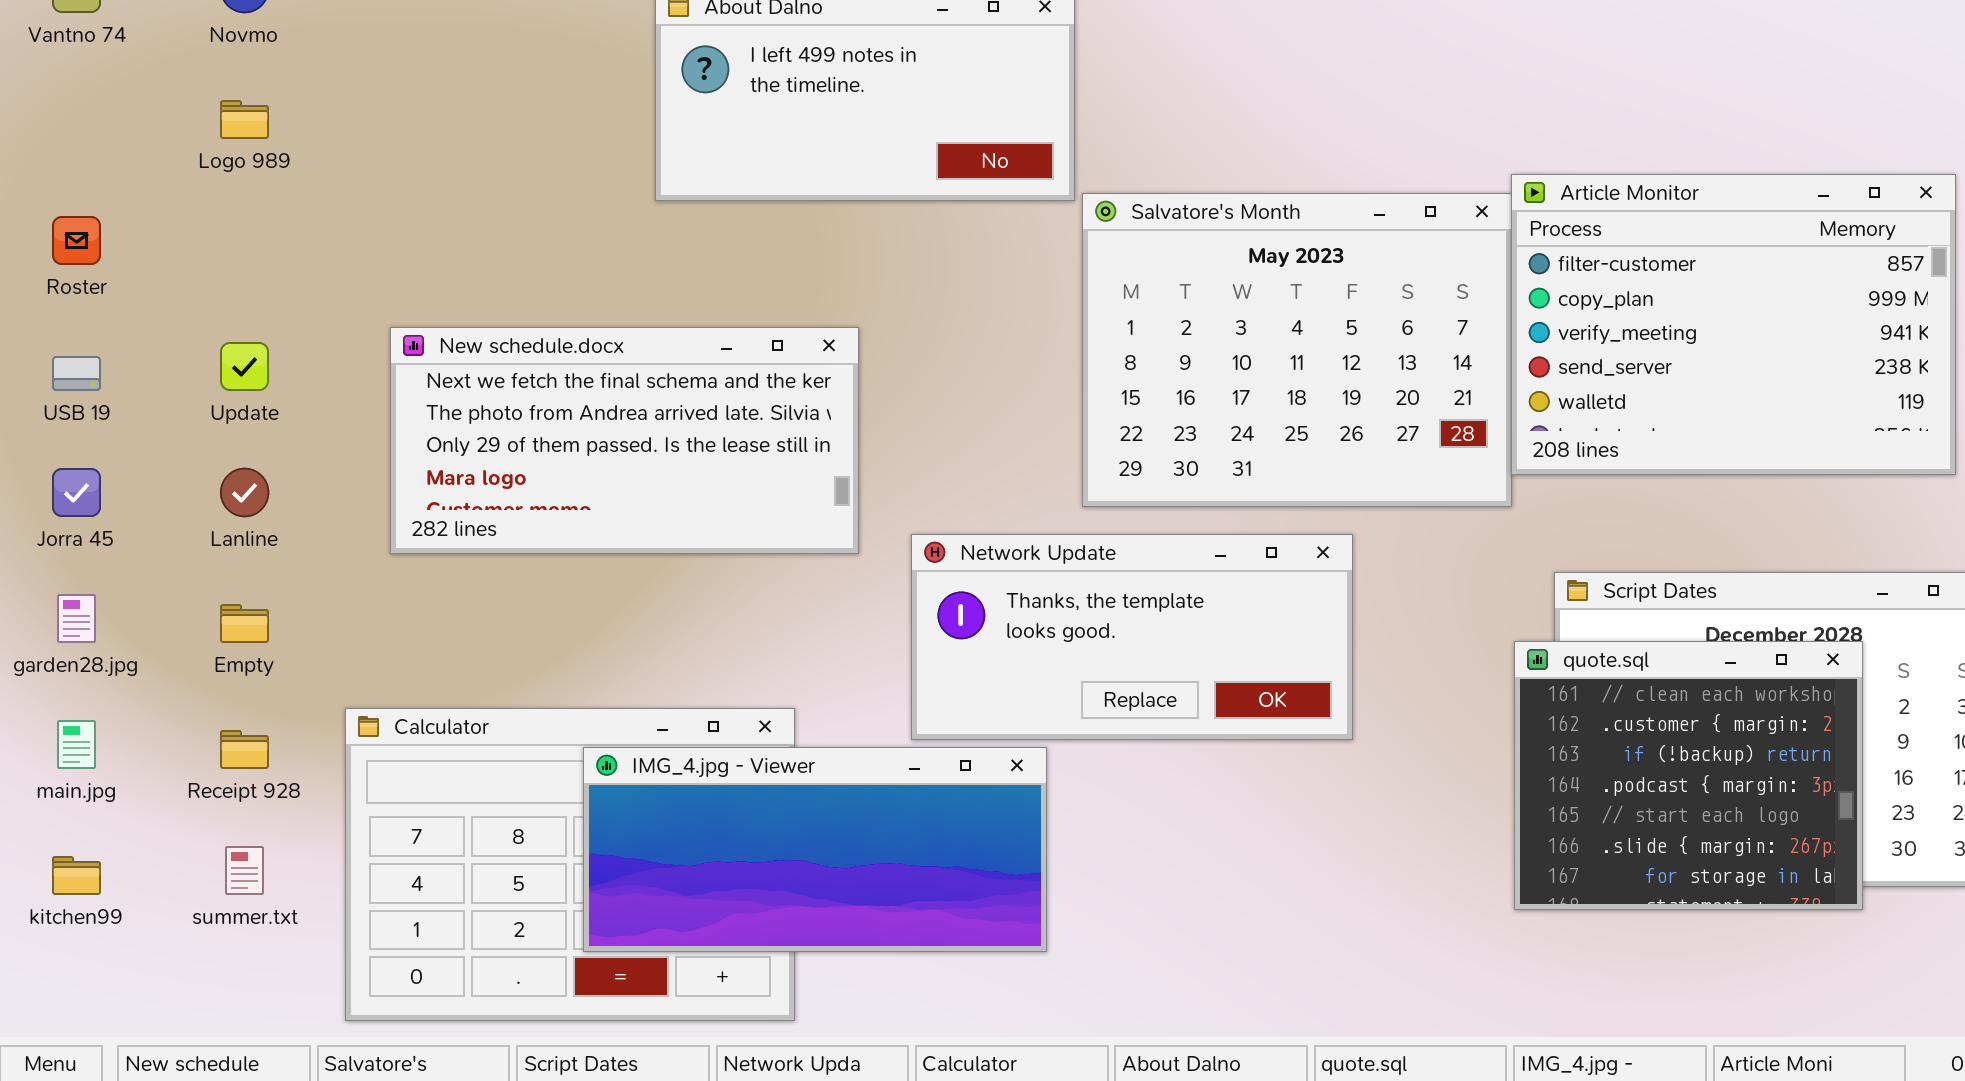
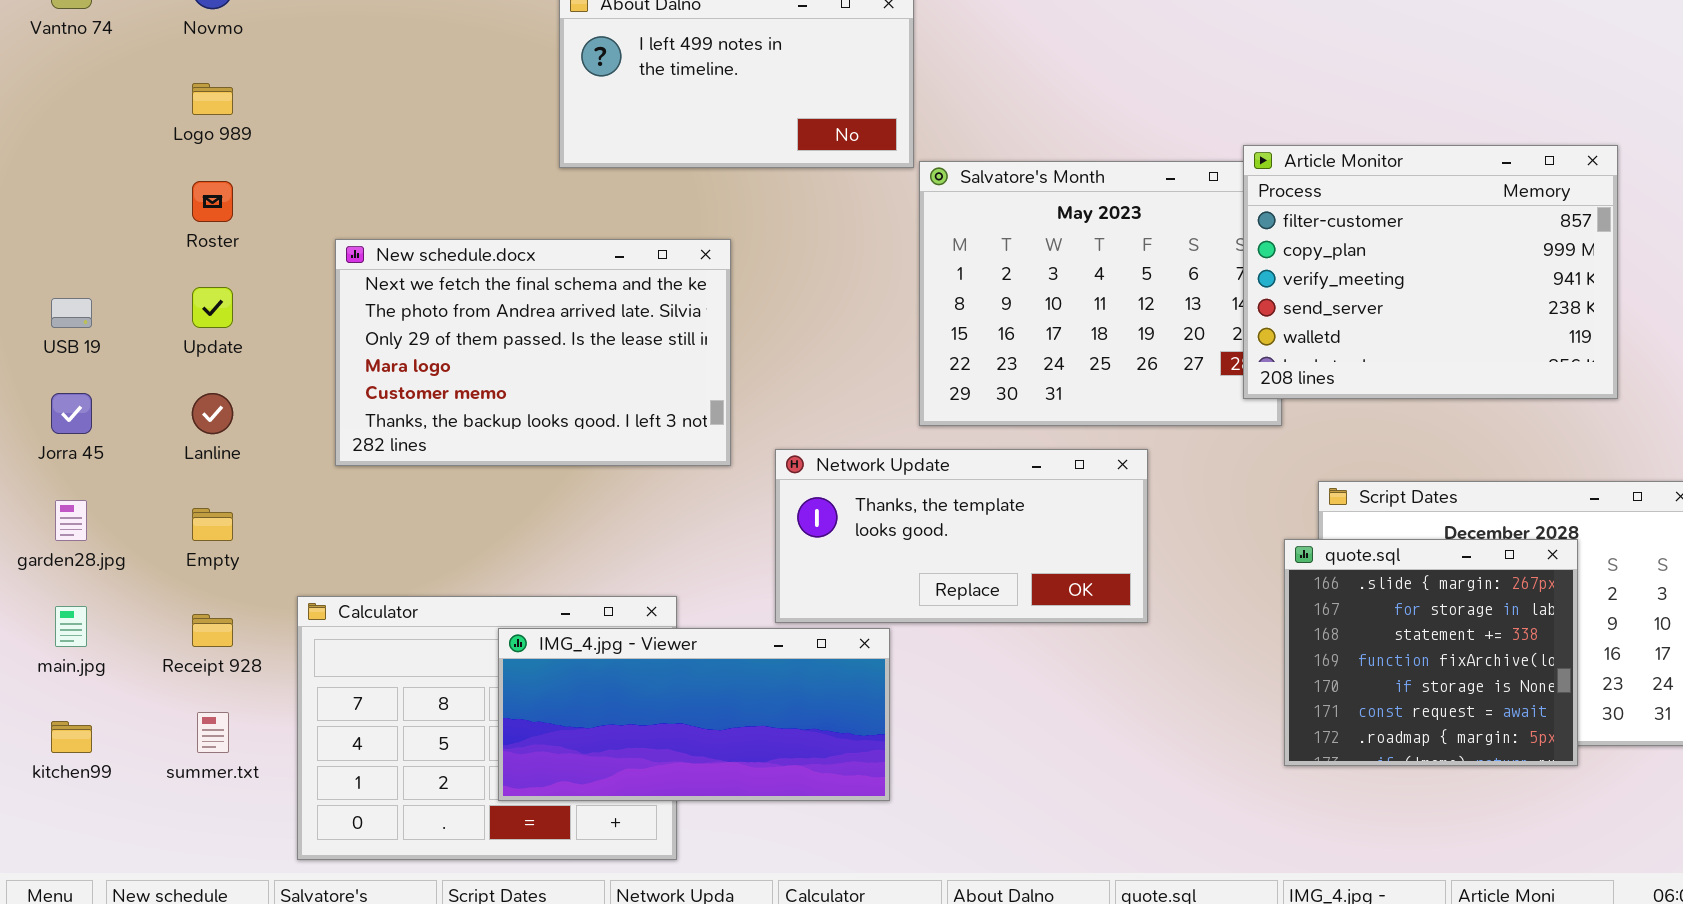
Article Monitor: [1511,174,1956,475] -> [1243,145,1618,399], moved
Roster: [52,216,101,265] -> [192,181,233,222], moved
New schedule.docx: [390,327,859,554] -> [335,239,731,466], resized
quote.sql: [1514,641,1863,910] -> [1284,539,1578,766], scrolled down 5 rows

